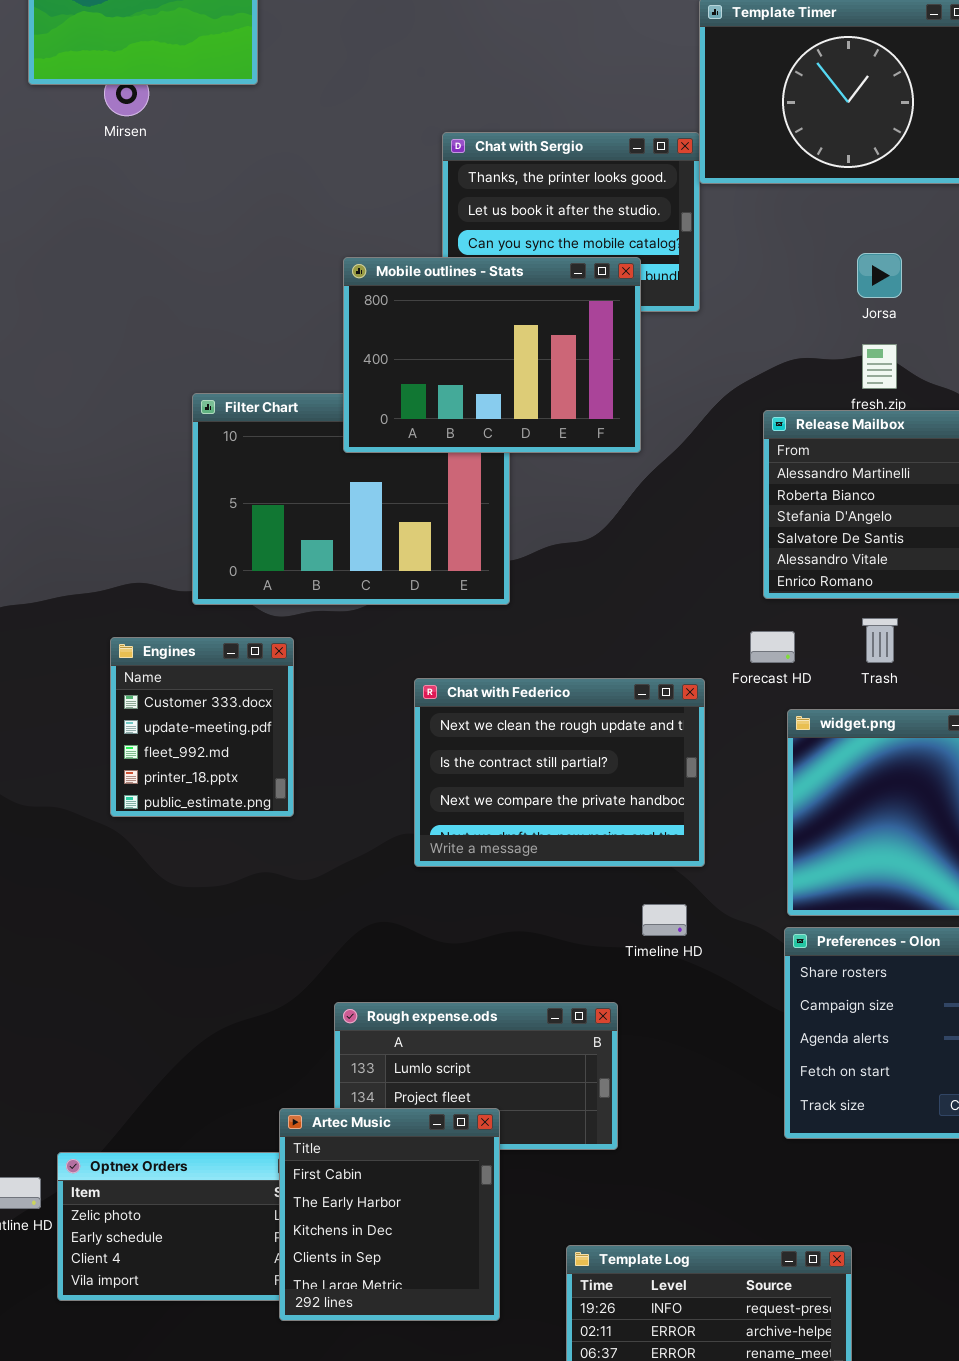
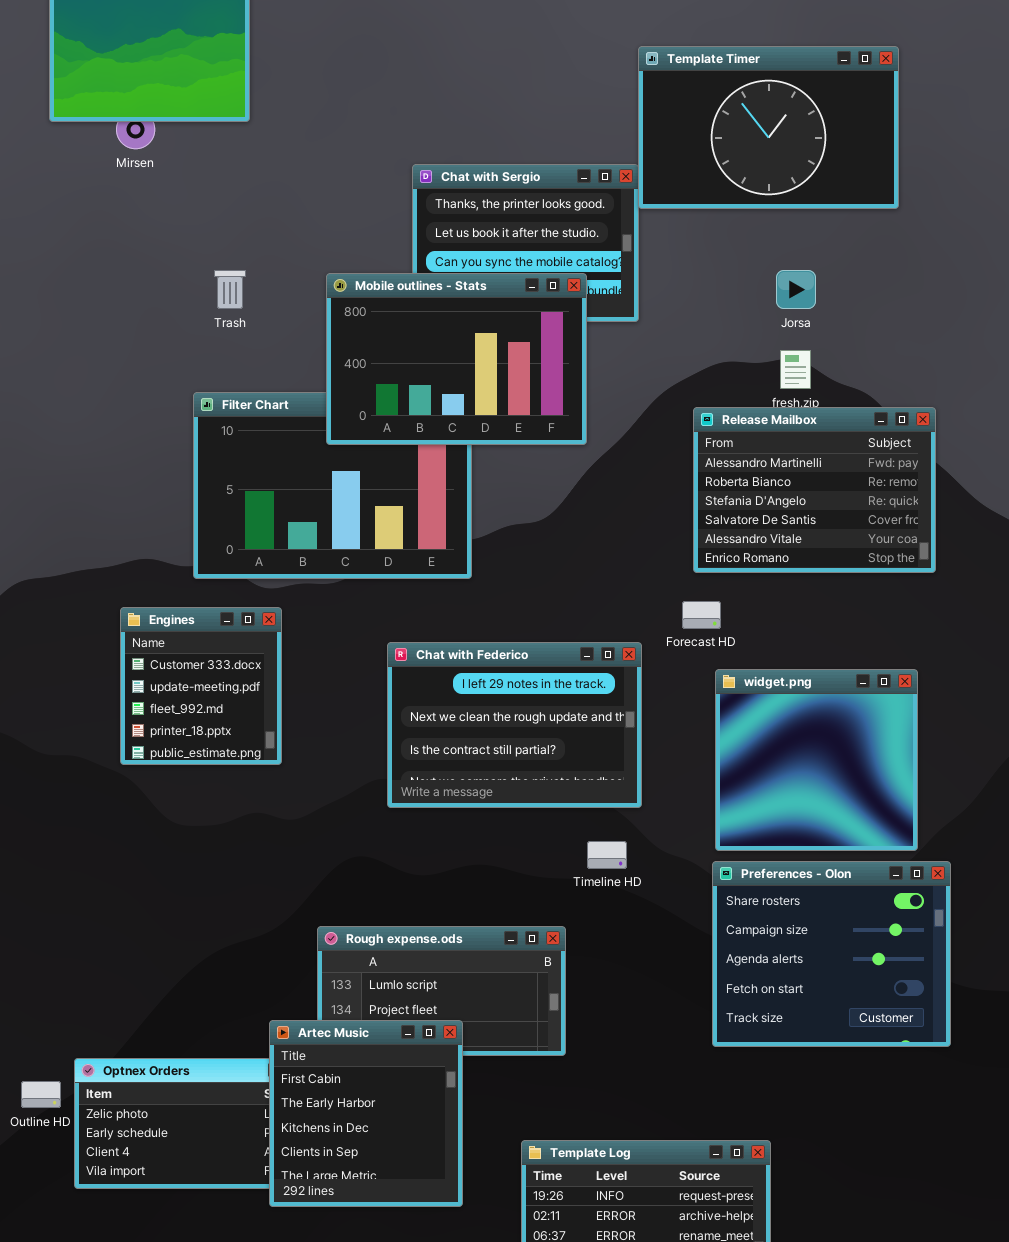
Trash: [862,618,898,663] -> [214,270,246,309], moved
Chat with Federico: [414,678,705,867] -> [387,642,642,808], scrolled up 1 row

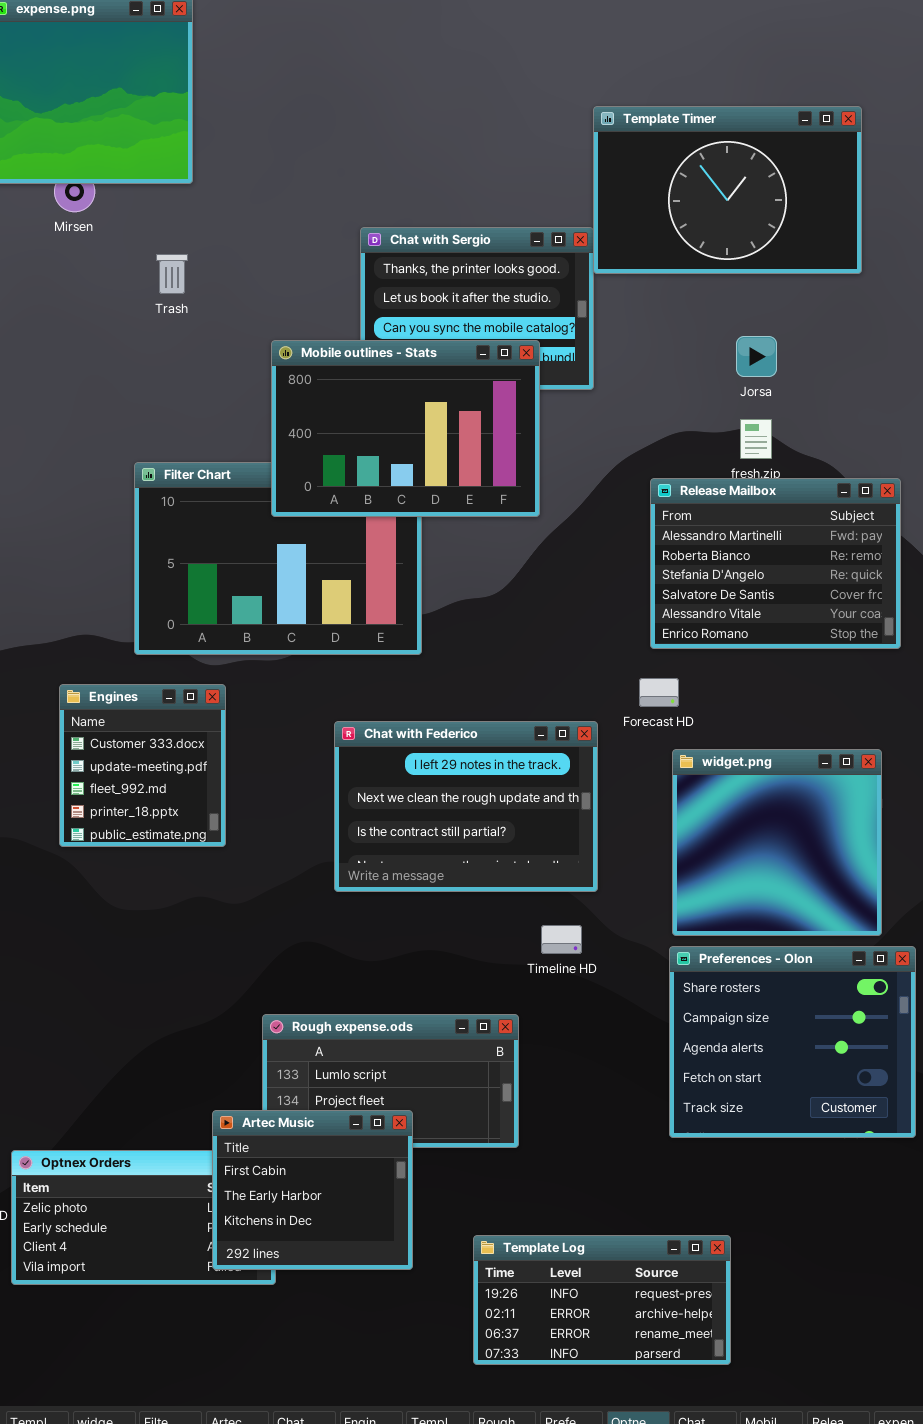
Trash: [214,270,246,309] -> [156,254,188,294], moved
Artec Music: [269,1020,463,1207] -> [212,1110,413,1270], resized

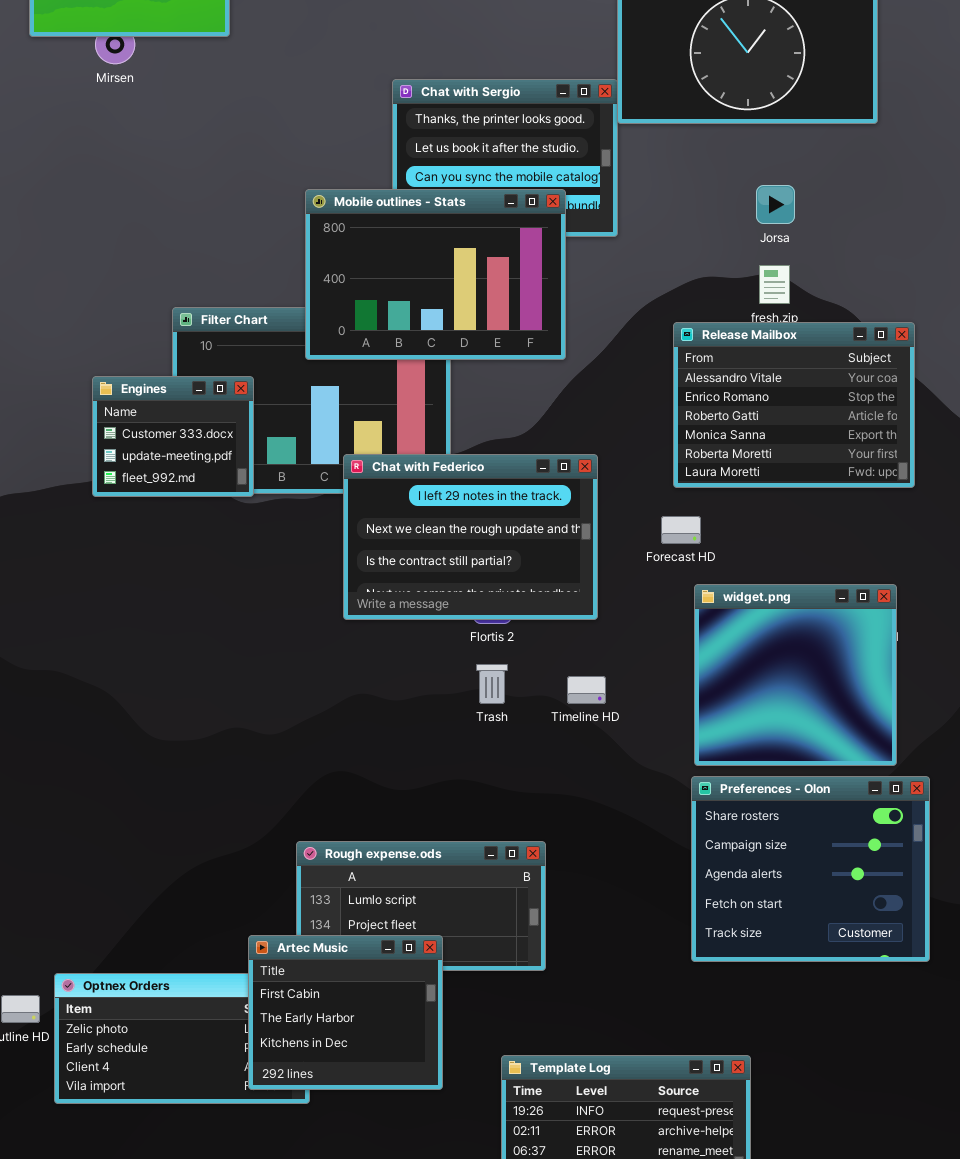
Trash: [156,254,188,294] -> [476,664,508,704], moved
Release Mailbox: [650,478,901,649] -> [673,322,915,488], scrolled down 4 rows
Engines: [59,684,226,847] -> [92,376,254,497], moved, resized
Chat with Federico: [334,721,598,892] -> [343,454,598,620], moved
Timeline HD: [541,925,582,954] -> [567,676,606,704], moved

